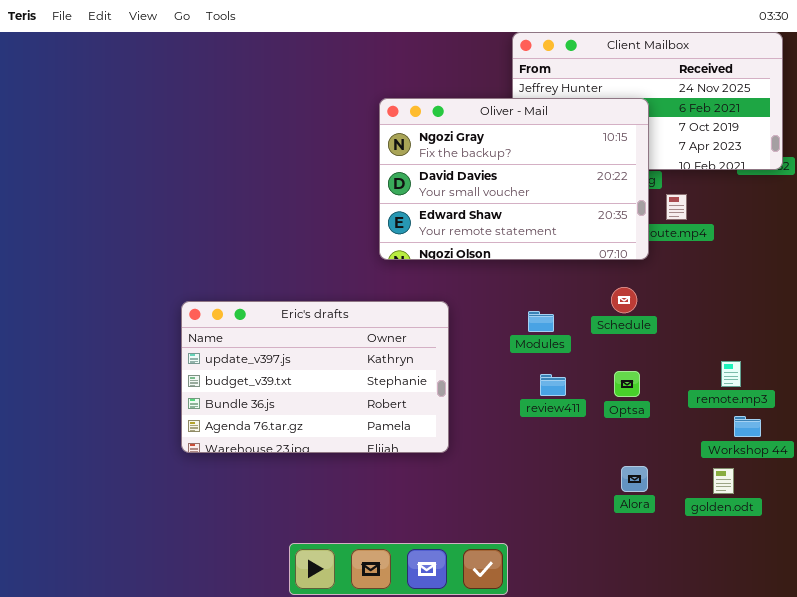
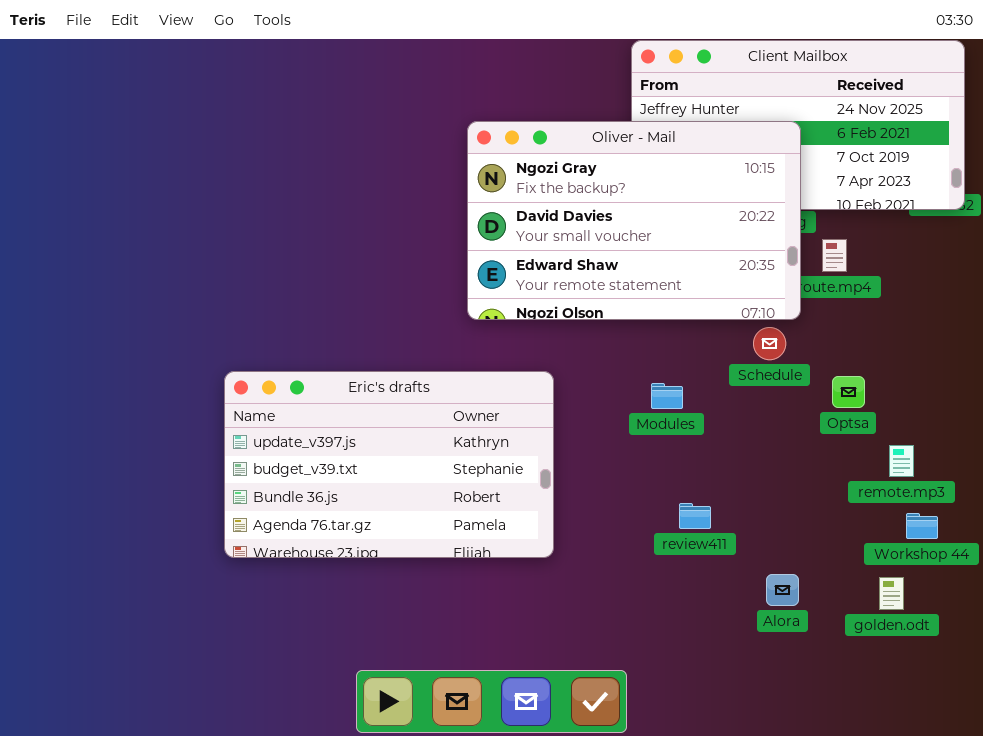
Schedule: [611,287,637,313] -> [753,327,786,360], moved
Optsa: [614,371,640,397] -> [832,376,865,408], moved
review411: [540,374,566,396] -> [679,503,711,529], moved

